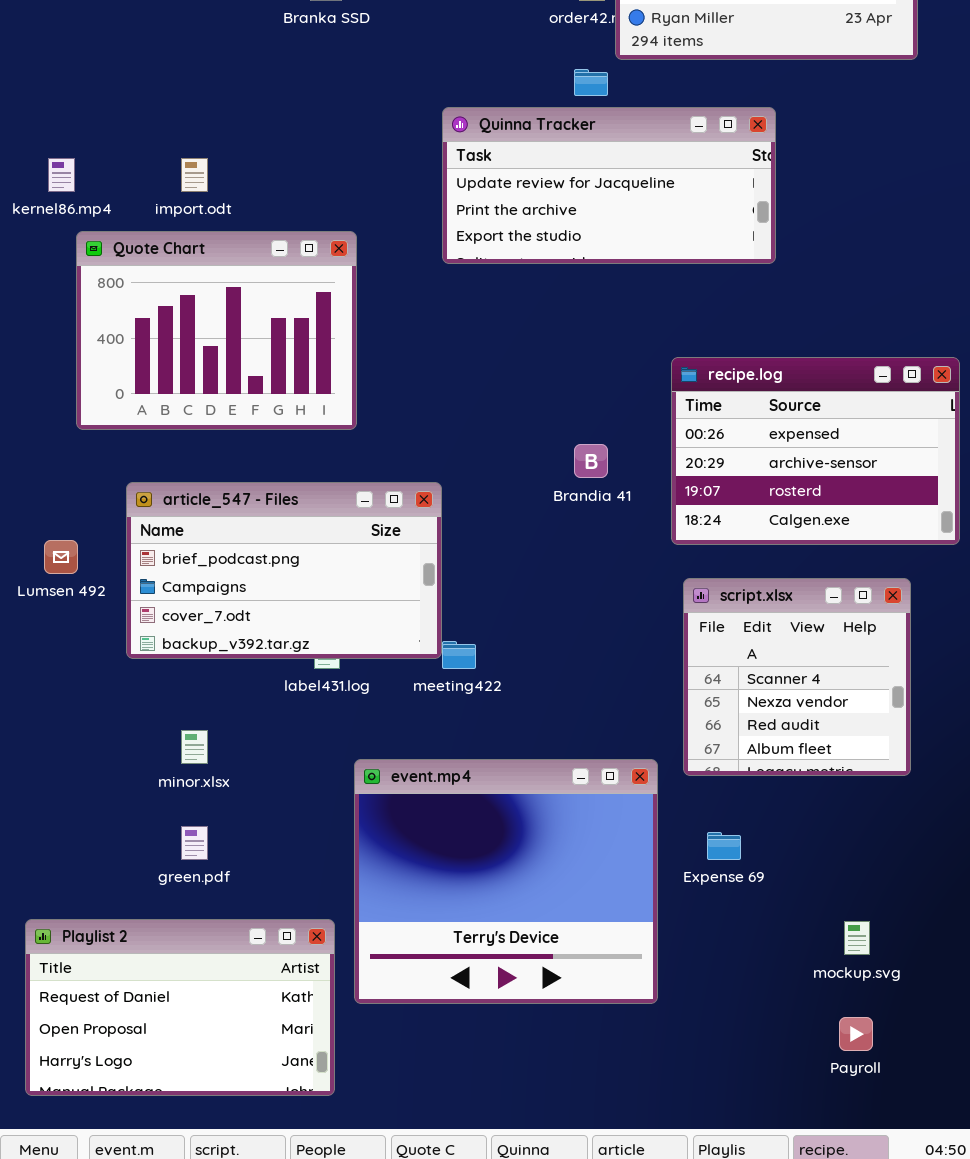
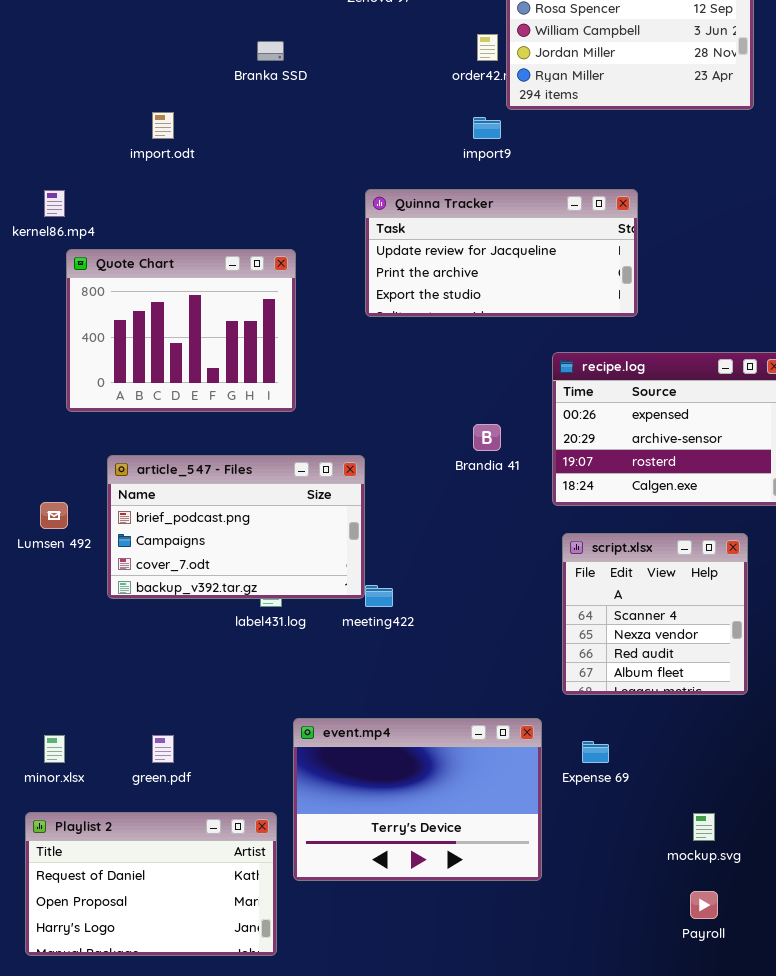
Quinna Tracker: [442,107,776,264] -> [365,189,638,317], moved
import.odt: [181,158,208,192] -> [152,112,174,139], moved
minor.xlsx: [181,730,208,764] -> [44,735,65,763], moved
event.mp4: [354,759,658,1004] -> [293,718,542,881], resized

